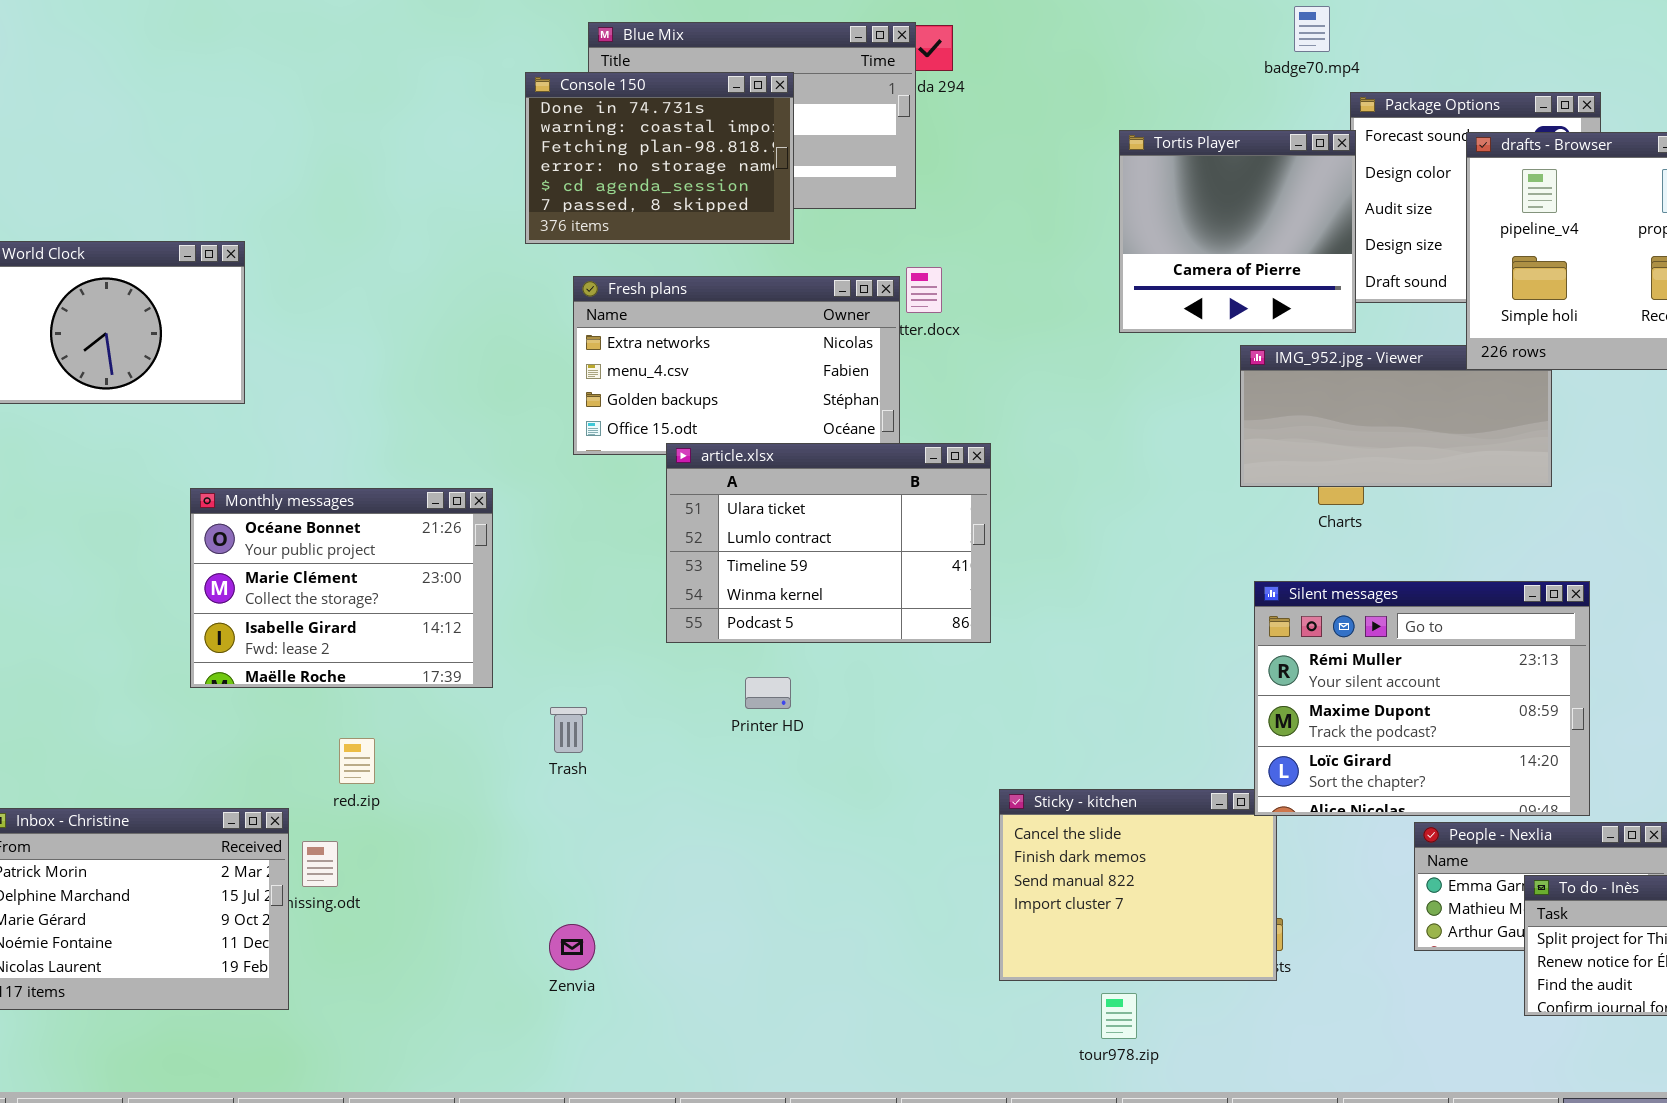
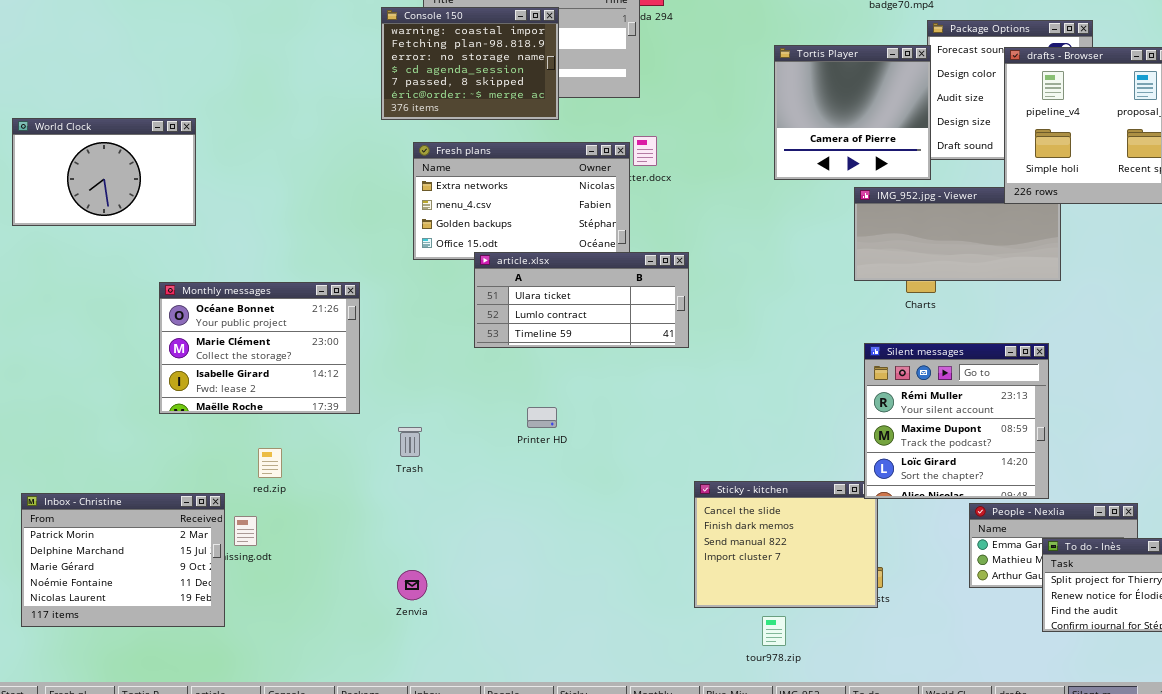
Console 150: [525,72,794,244] -> [381,7,559,120], scrolled down 1 row
article.xlsx: [666,443,991,643] -> [474,252,689,348], resized
Silent messages: [1254,581,1590,816] -> [864,343,1049,499], resized

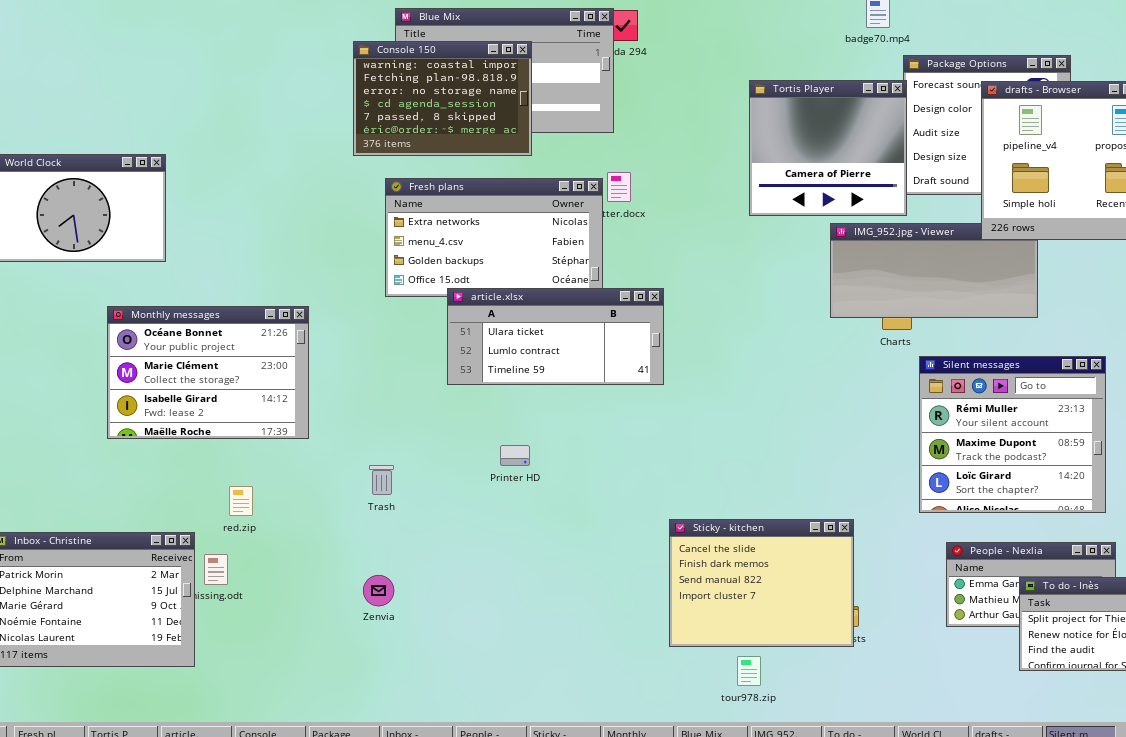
Monthly messages: [159,282,360,414] -> [107,306,309,439], moved
Silent messages: [864,343,1049,499] -> [919,356,1106,513], moved
Zenvia: [397,570,427,600] -> [363,575,394,606], moved

